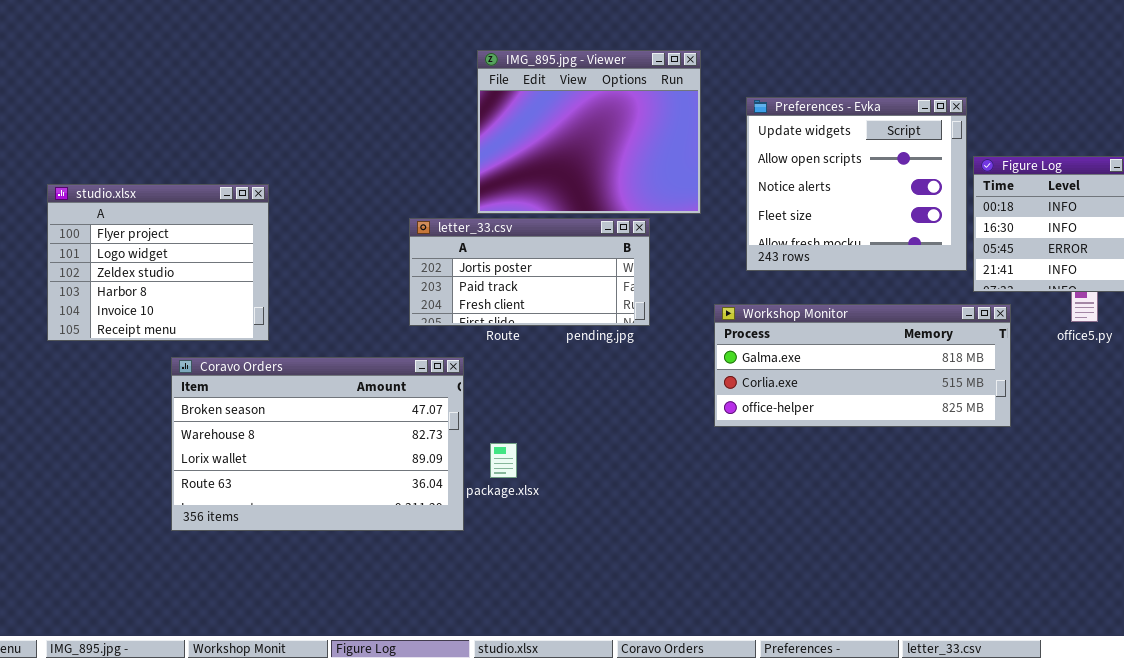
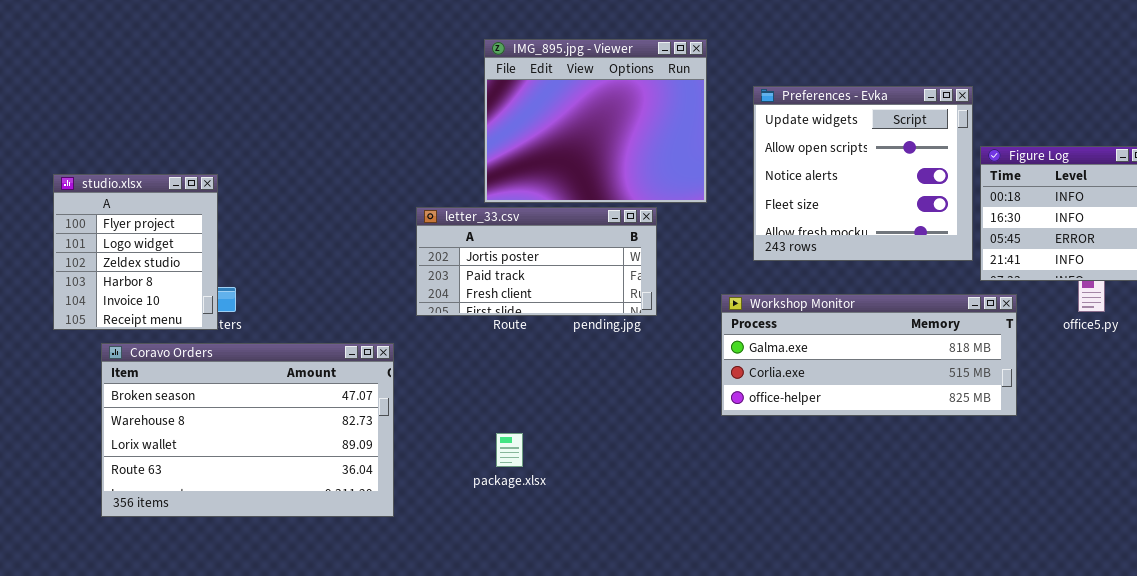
studio.xlsx: [47,184,269,341] -> [53,174,218,330], resized
Coravo Orders: [171,357,464,531] -> [101,343,394,517], moved

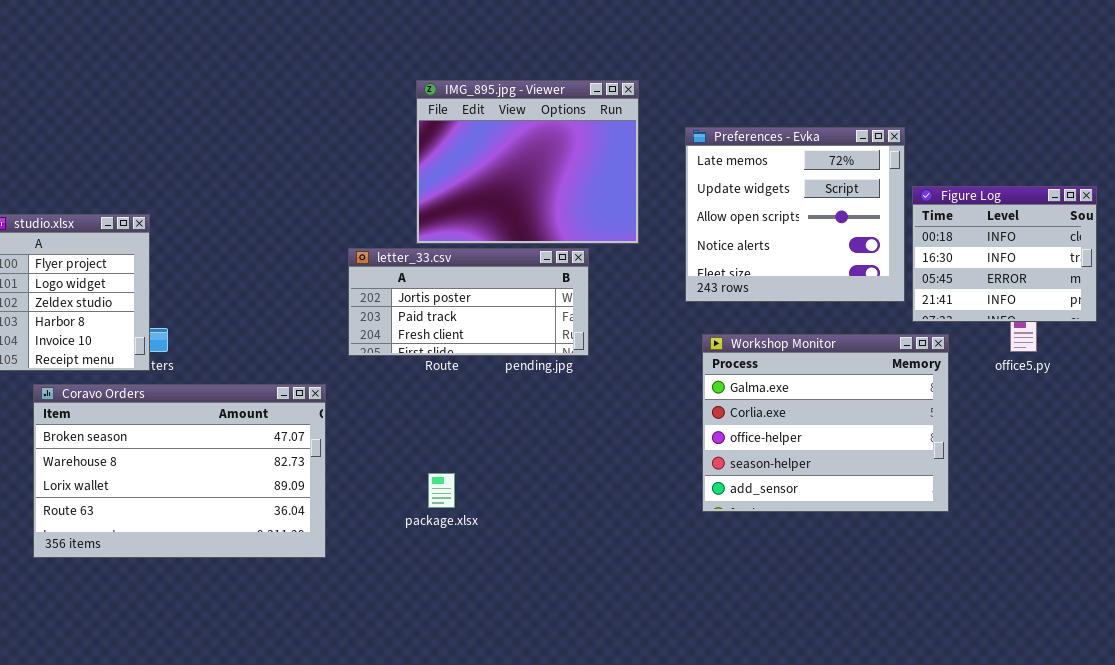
Preferences - Evka: [753,86,973,261] -> [685,127,905,302], scrolled up 1 row
Workshop Monitor: [721,294,1017,416] -> [702,334,949,512], resized

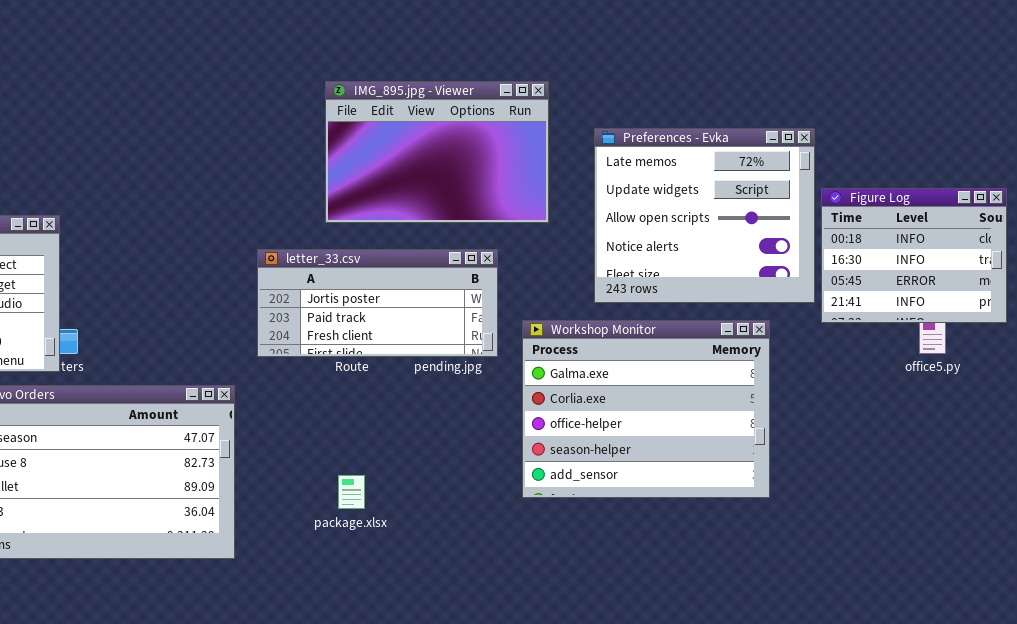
IMG_895.jpg - Viewer: [416,80,639,244] -> [325,81,549,223], resized
Workshop Monitor: [702,334,949,512] -> [522,320,770,498], moved

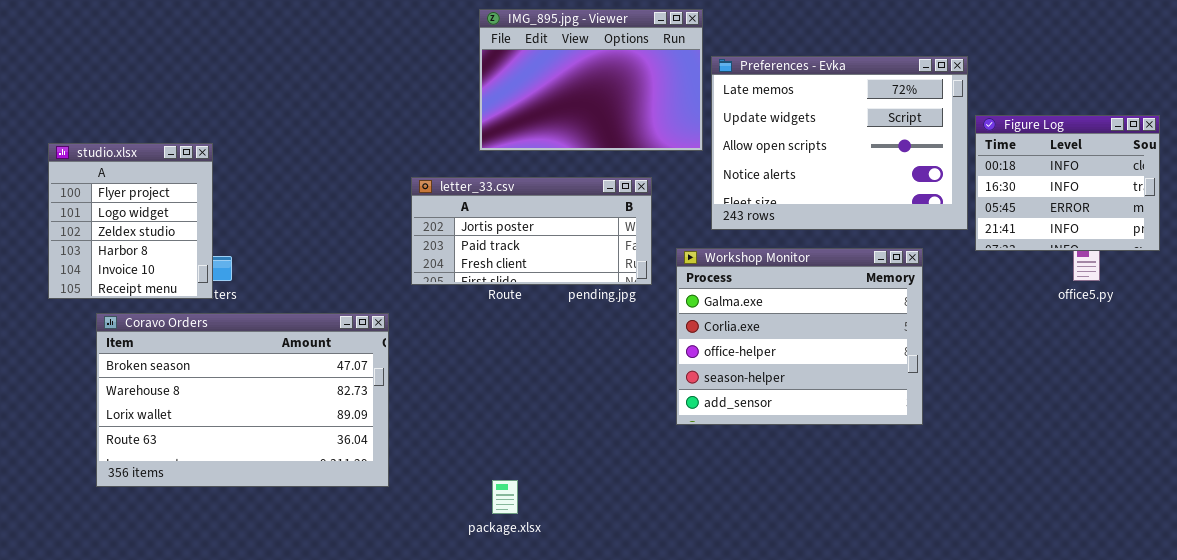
Preferences - Evka: [594,128,815,303] -> [711,56,968,230], resized
package.xlsx: [338,475,365,509] -> [492,480,518,514], moved

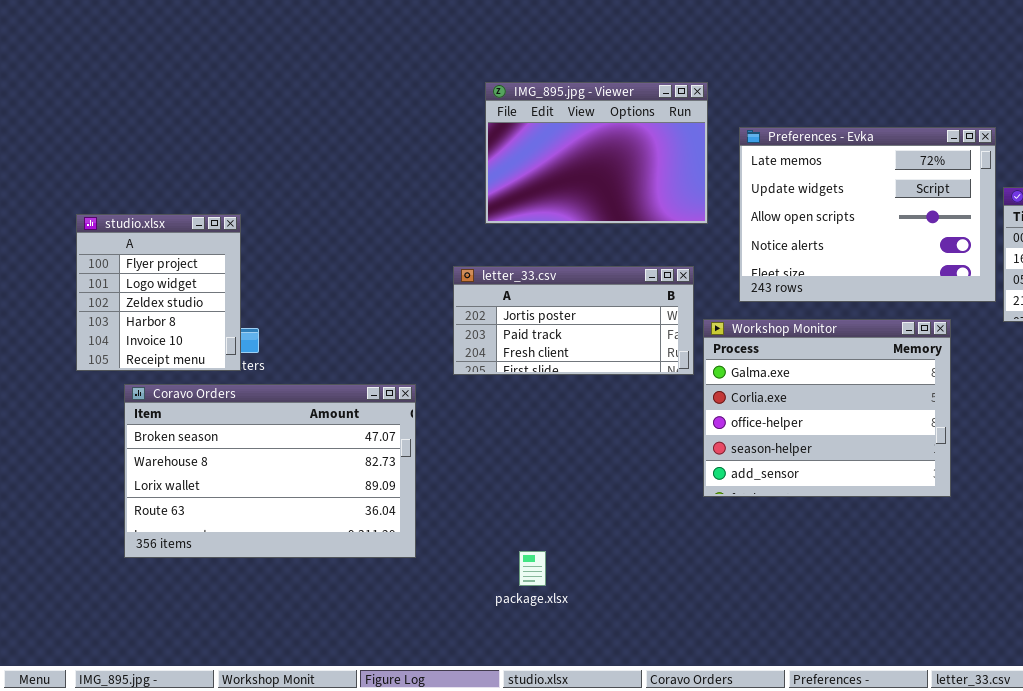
IMG_895.jpg - Viewer: [479,9,703,151] -> [485,82,708,224], moved
letter_33.csv: [411,177,652,285] -> [453,266,694,375], moved

